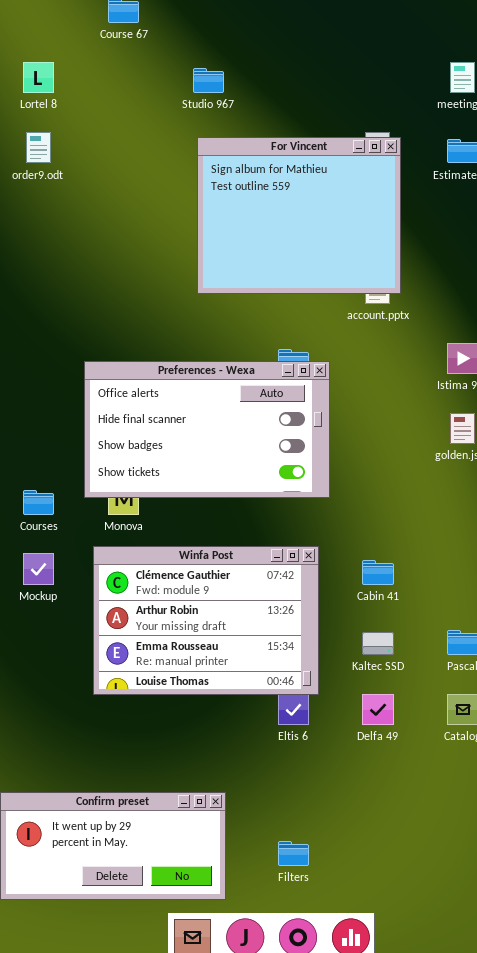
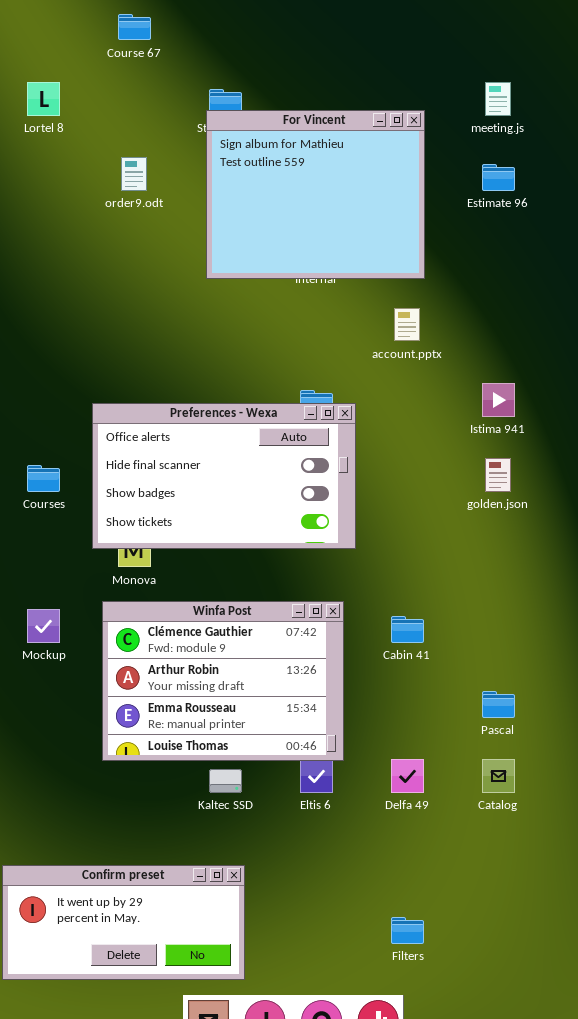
order9.odt: [26,132,51,163] -> [121,157,147,191], moved
For Vincent: [197,137,401,294] -> [206,110,425,279], moved
Courses: [23,490,54,515] -> [27,465,60,492], moved
Kaltec SSD: [362,632,394,655] -> [209,769,242,793], moved
Filters: [278,841,309,866] -> [391,917,424,944], moved

